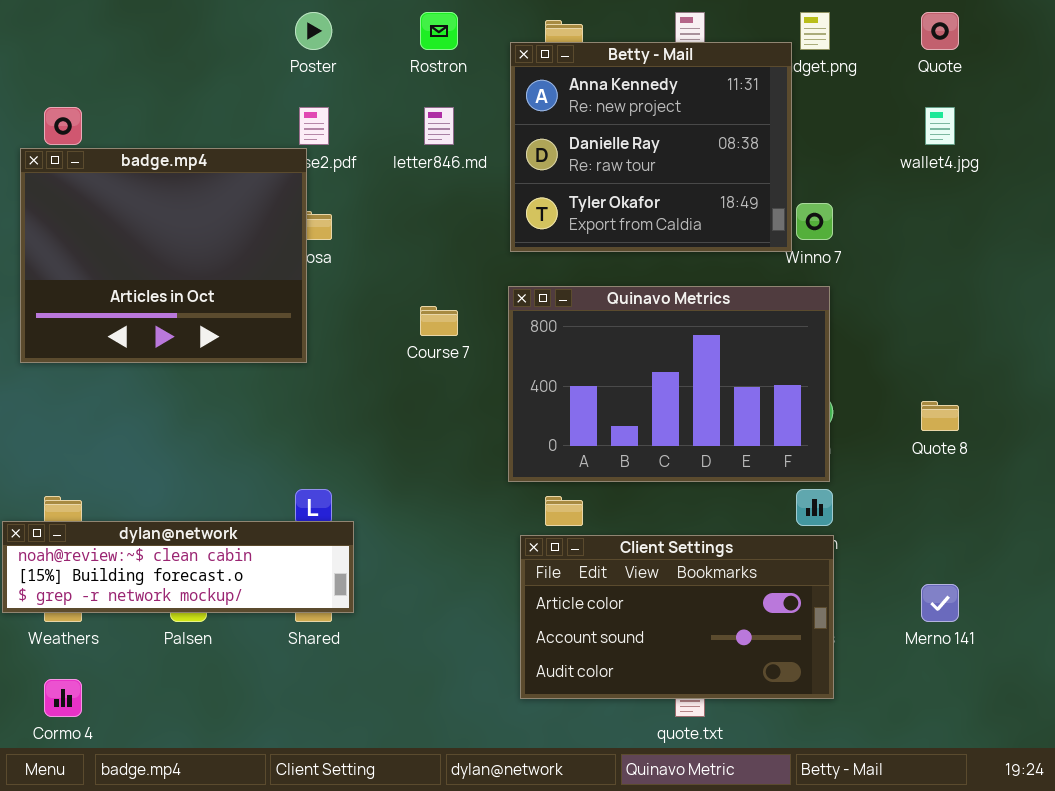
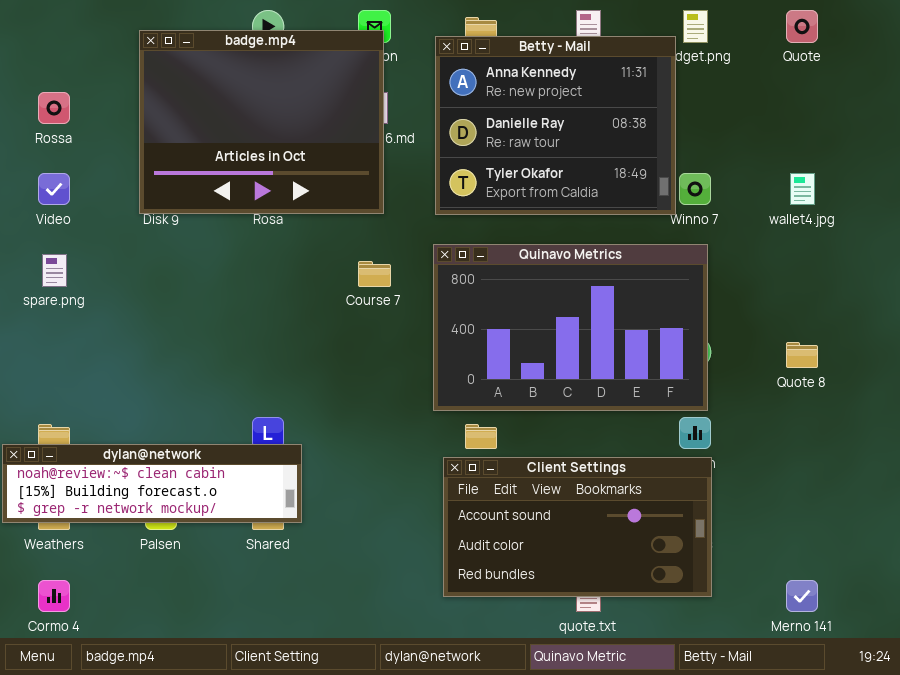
wallet4.jpg: [925,107,955,145] -> [790,173,815,205], moved
badge.mp4: [20,148,307,363] -> [139,30,384,214], moved
Client Settings: [520,535,834,699] -> [443,457,712,597], scrolled down 1 row
Merno 141: [921,584,959,622] -> [786,580,818,612], moved

